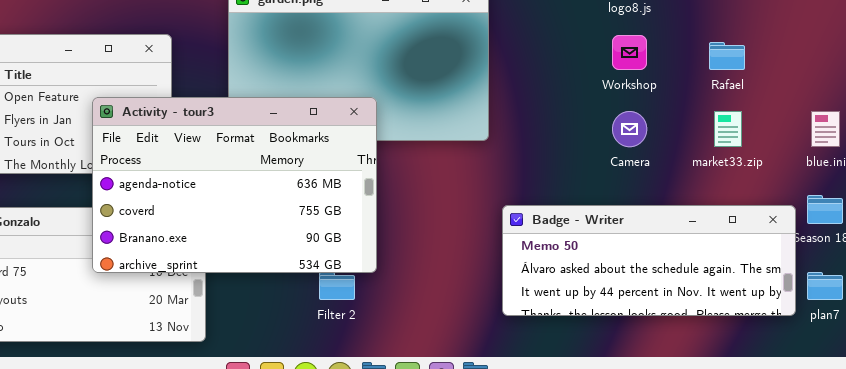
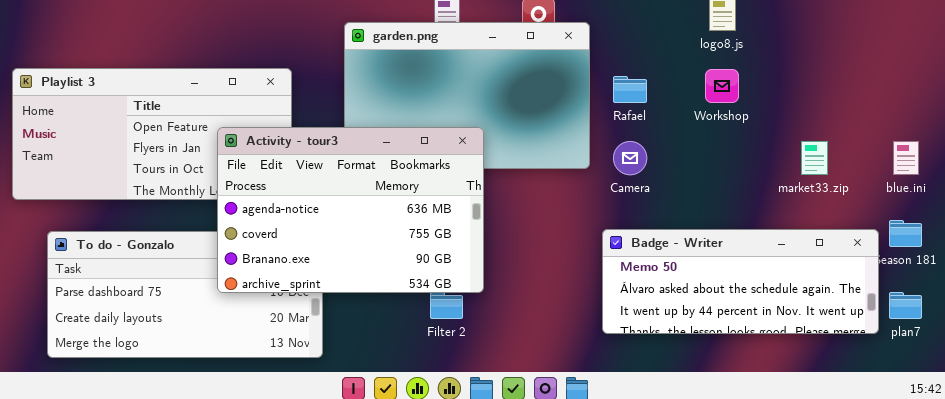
Rafael: [709,42,745,70] -> [613,76,647,103], moved
Camera: [612,111,647,147] -> [613,141,647,175], moved

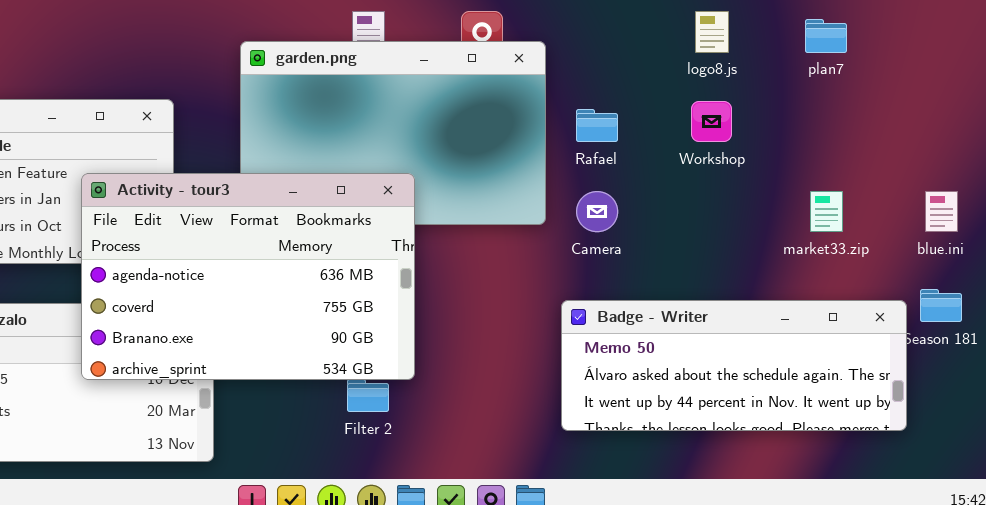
plan7: [889,292,922,319] -> [805,19,847,53], moved

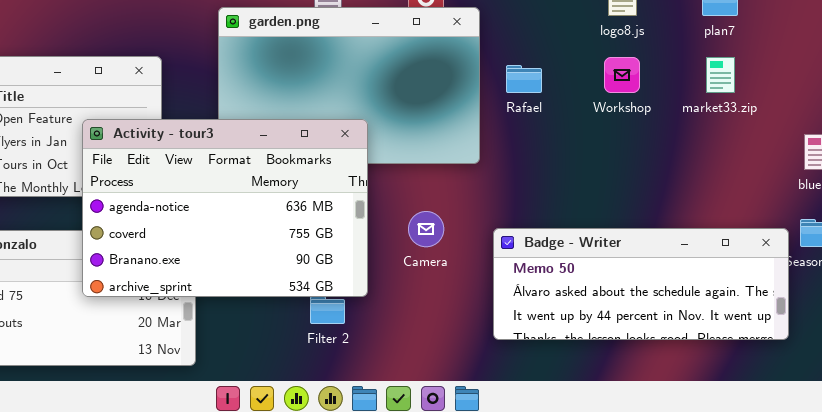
Camera: [576,191,618,232] -> [408,211,444,247], moved
market33.zip: [810,191,843,232] -> [706,57,735,93], moved

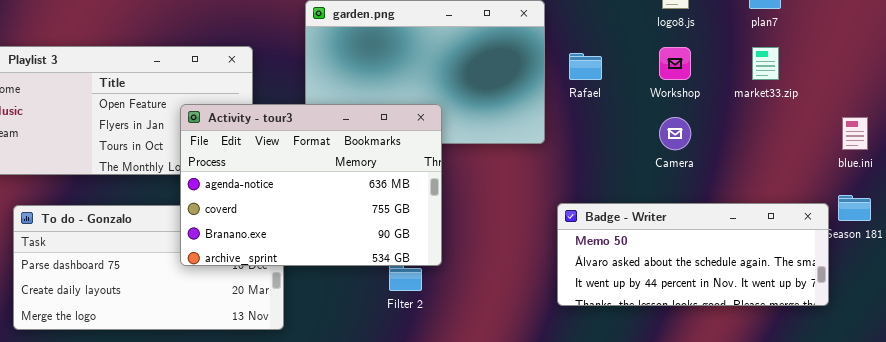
Camera: [408,211,444,247] -> [659,117,691,150], moved

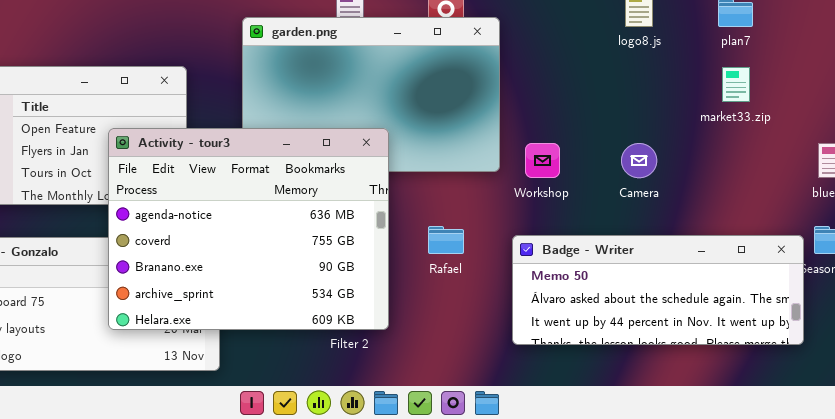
Workshop: [659,47,691,80] -> [525,143,560,178], moved
Rafael: [569,53,602,80] -> [428,226,464,254], moved
Activity - tour3: [180,104,442,266] -> [108,128,389,330], resized

